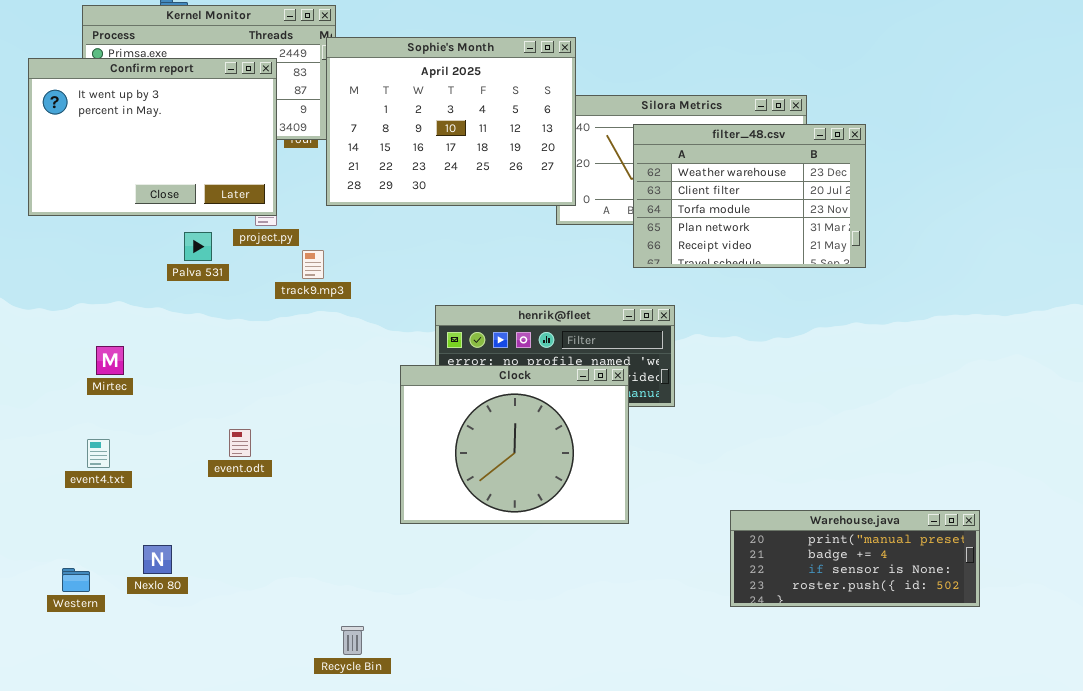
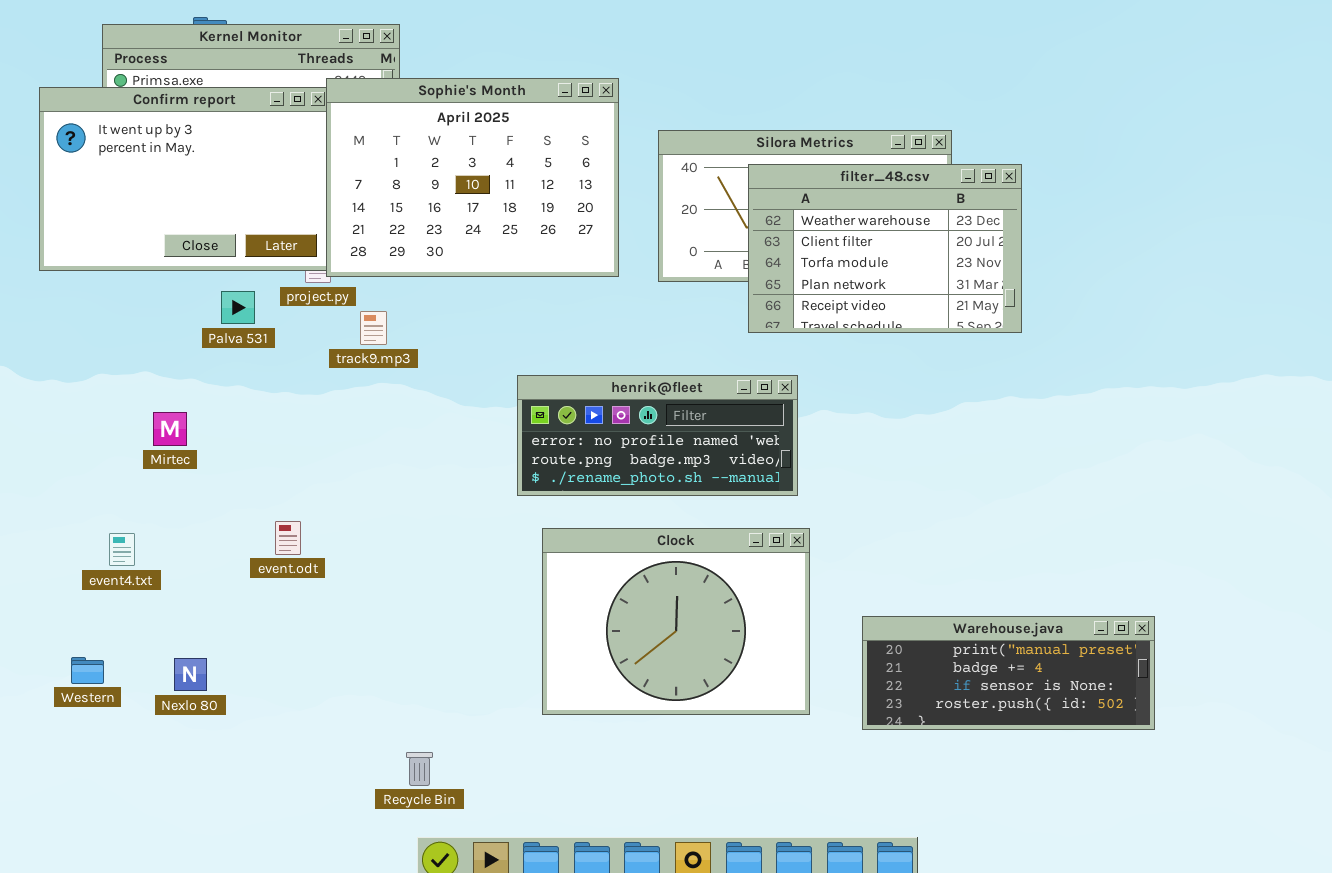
Sophie's Month: [326,37,576,206] -> [326,78,619,277], moved
Mirtec: [96,346,124,375] -> [153,412,187,446], moved
Clock: [400,365,629,524] -> [542,528,810,715], moved
Western: [62,568,90,592] -> [71,657,104,684], moved

